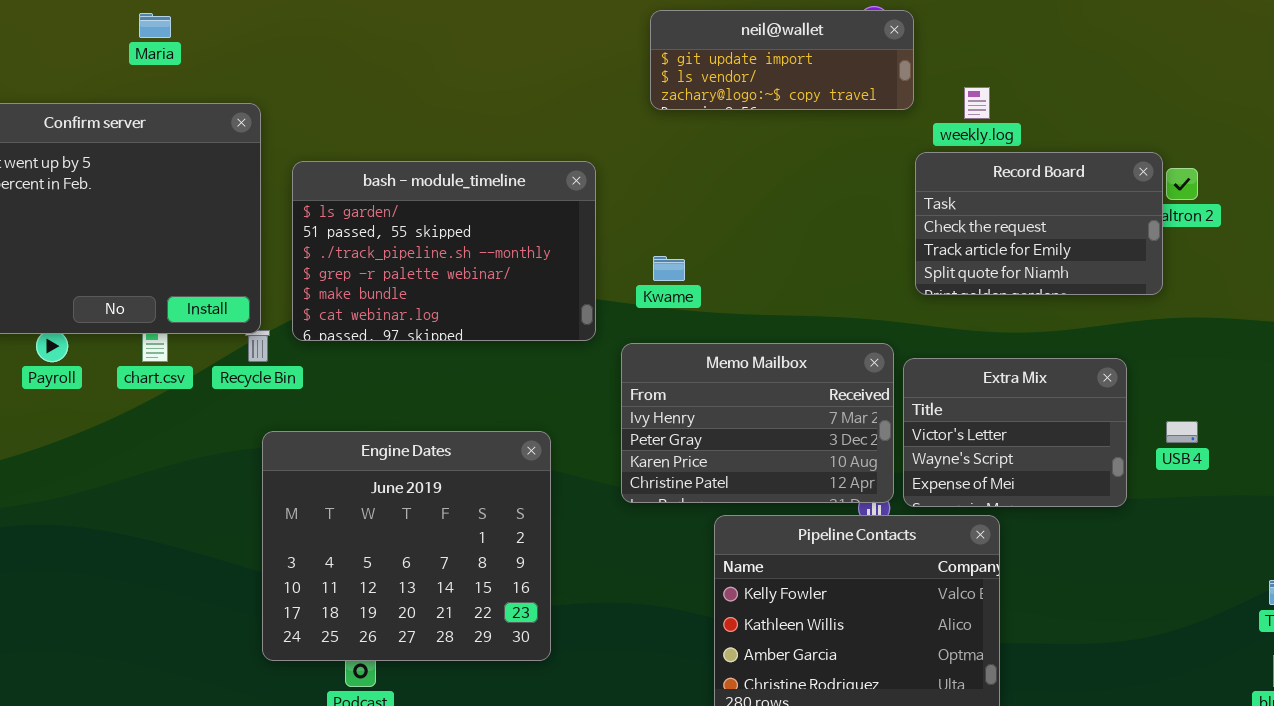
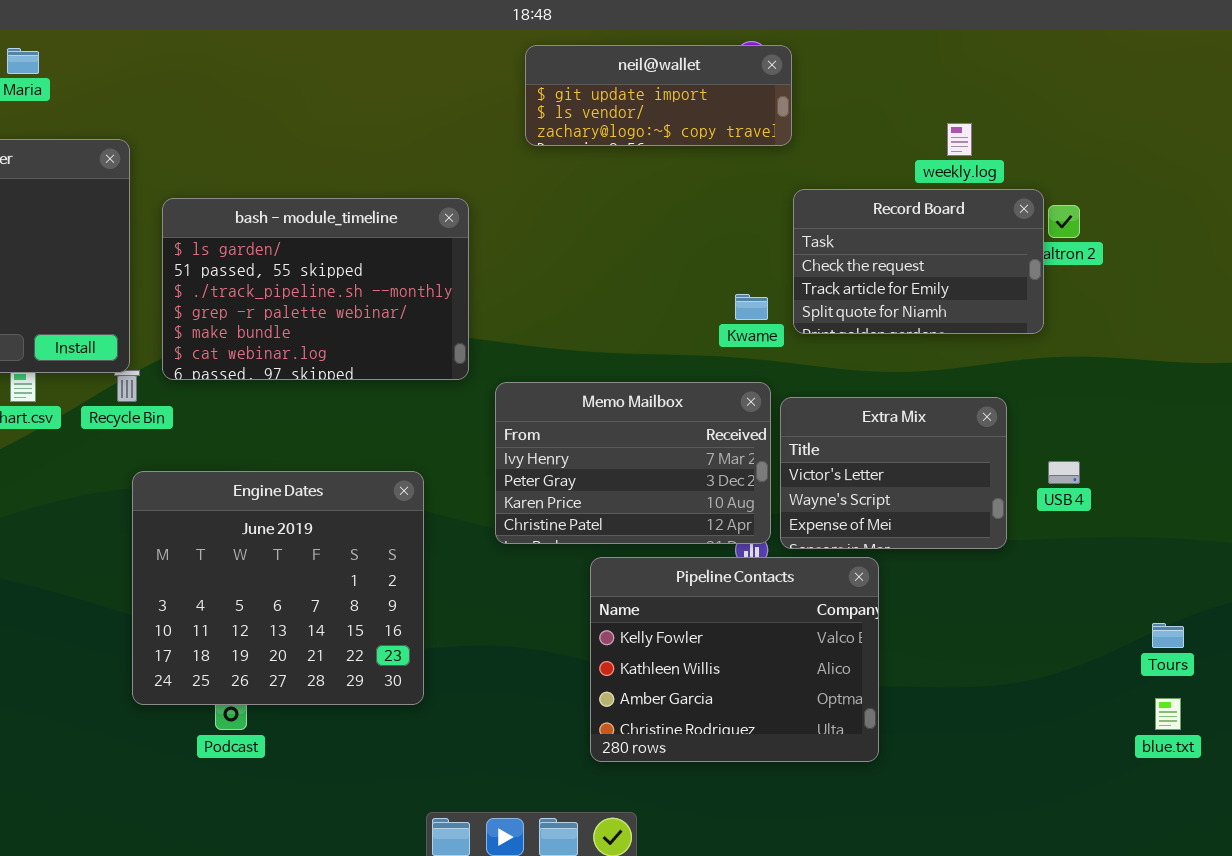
weekly.log: [964,87,990,119] -> [947,123,972,156], moved
Kwame: [653,256,685,281] -> [735,294,768,320], moved

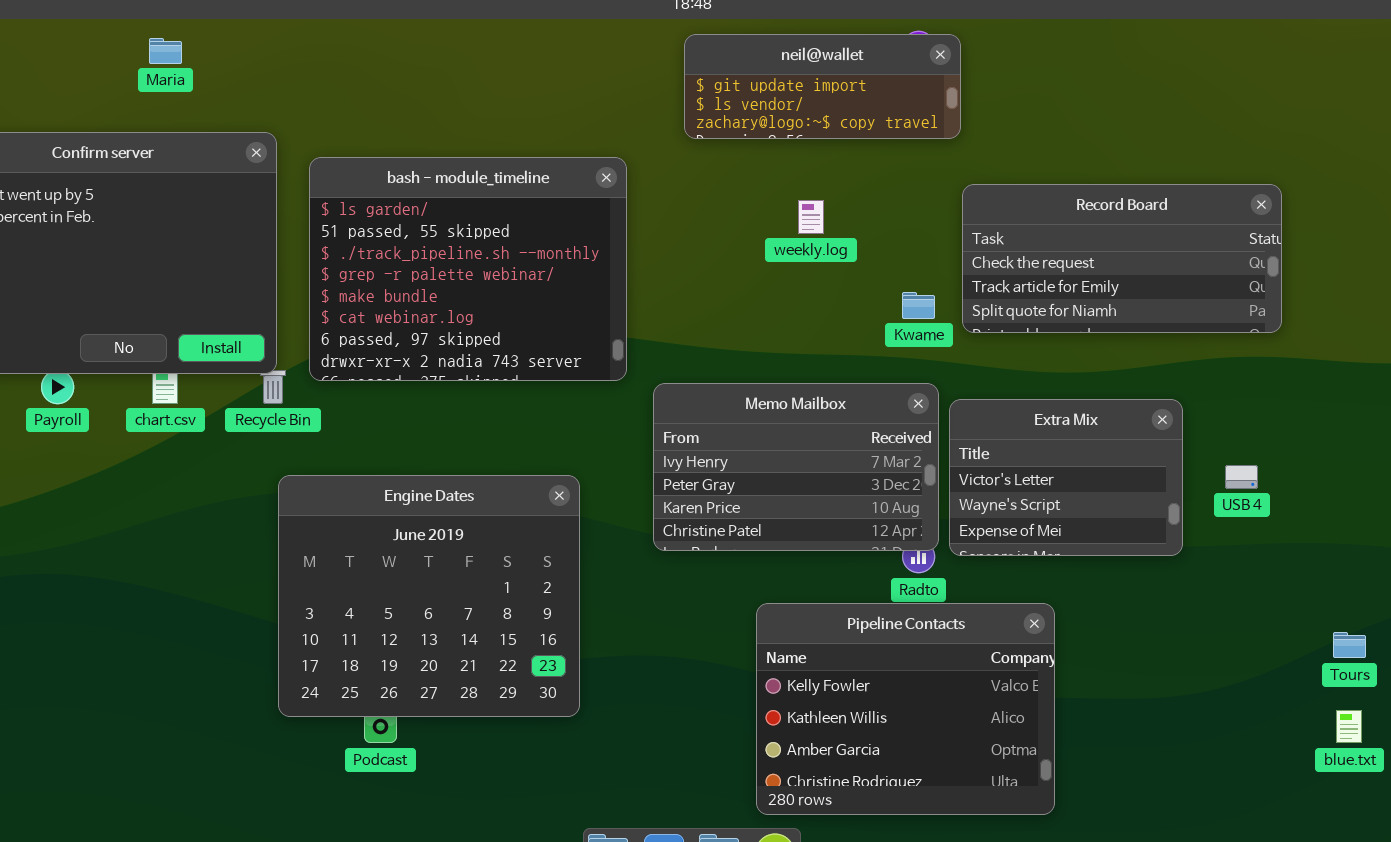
weekly.log: [947,123,972,156] -> [798,200,824,234], moved
Record Board: [793,189,1044,334] -> [962,184,1282,333], resized
bash - module_timeline: [162,198,469,380] -> [309,157,627,381], resized
Pipeline Contacts: [590,557,879,762] -> [756,603,1055,815], moved

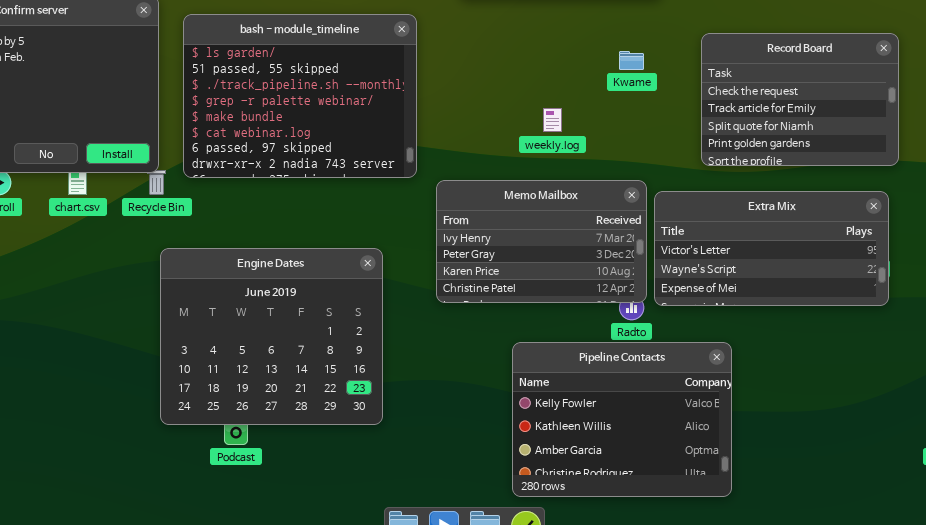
Record Board: [962,184,1282,333] -> [701,33,899,166], resized
weekly.log: [798,200,824,234] -> [543,108,562,132], moved
Kwame: [902,292,935,319] -> [619,51,644,70], moved
Extra Mix: [949,399,1183,556] -> [654,191,889,306], resized

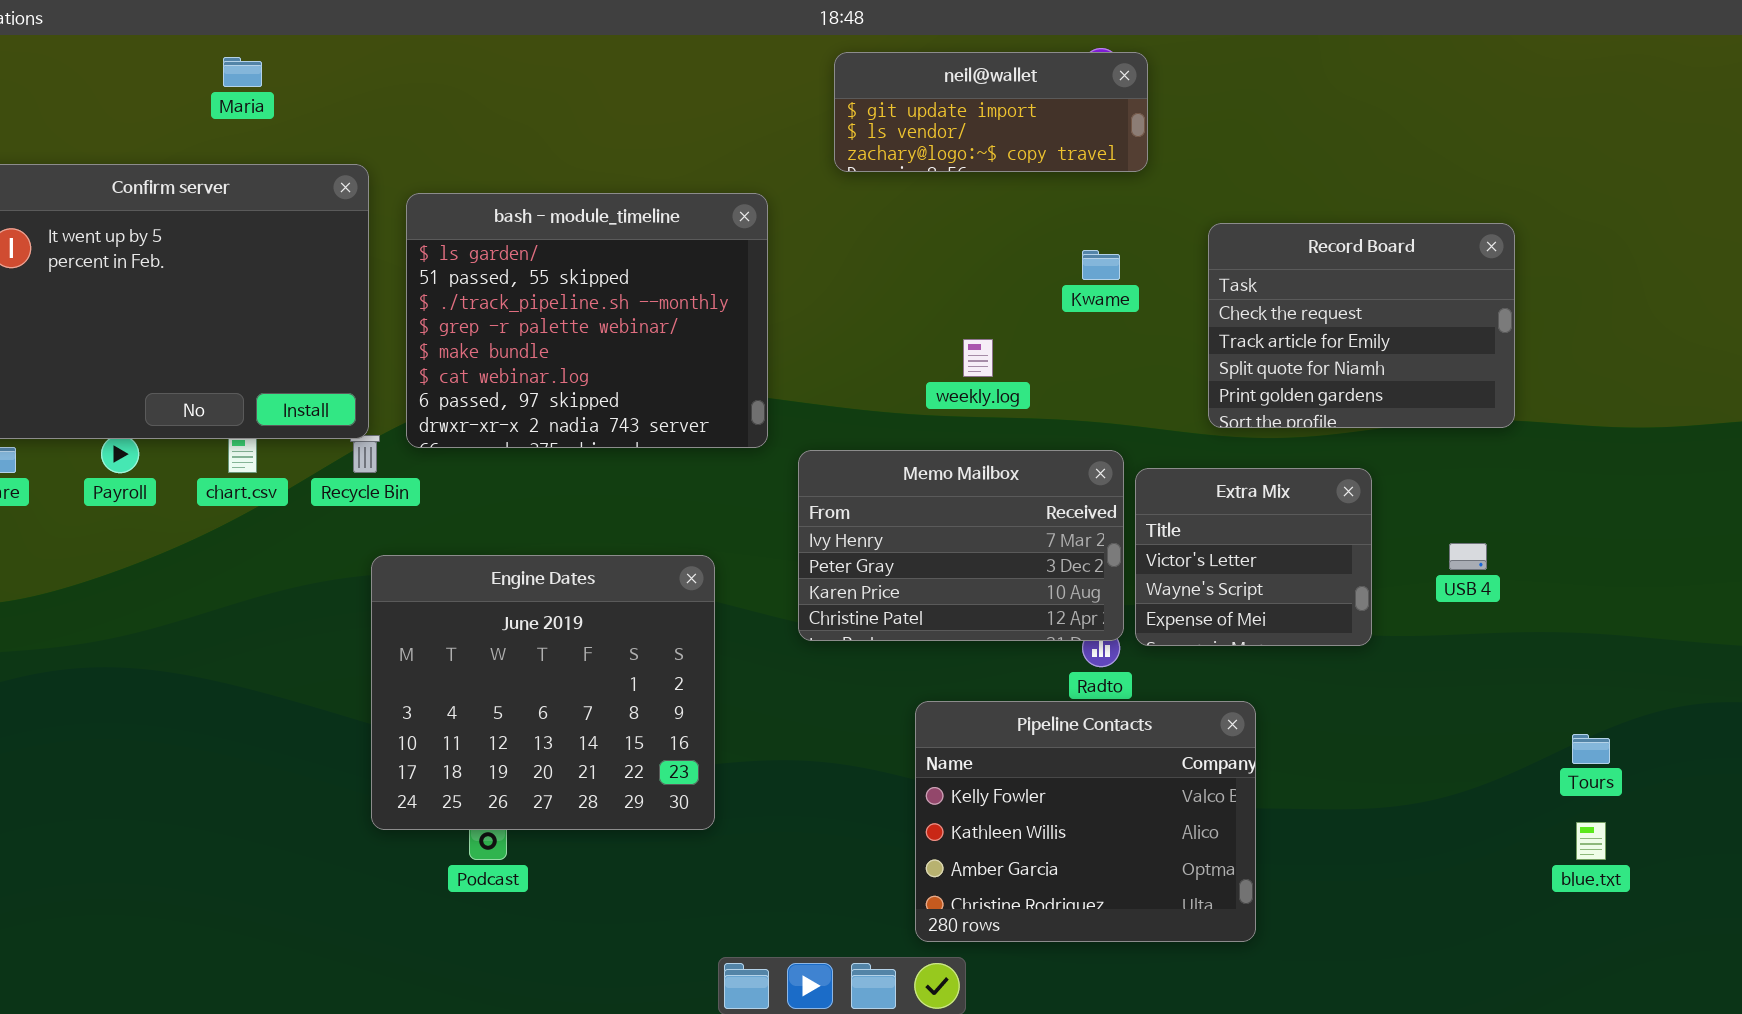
Extra Mix: [654,191,889,306] -> [1135,468,1372,646], resized

